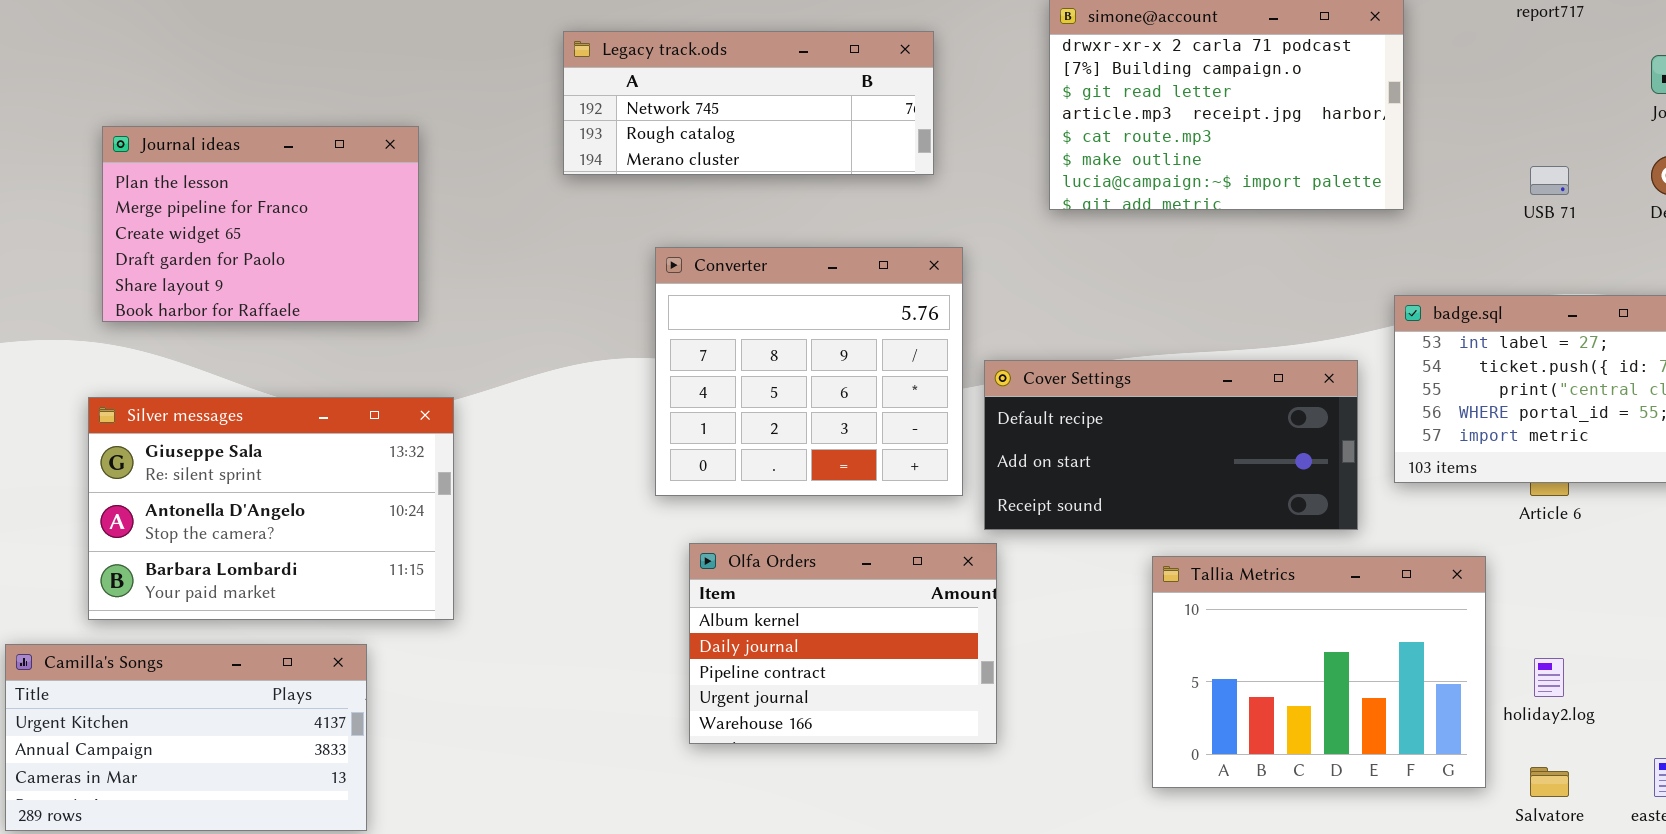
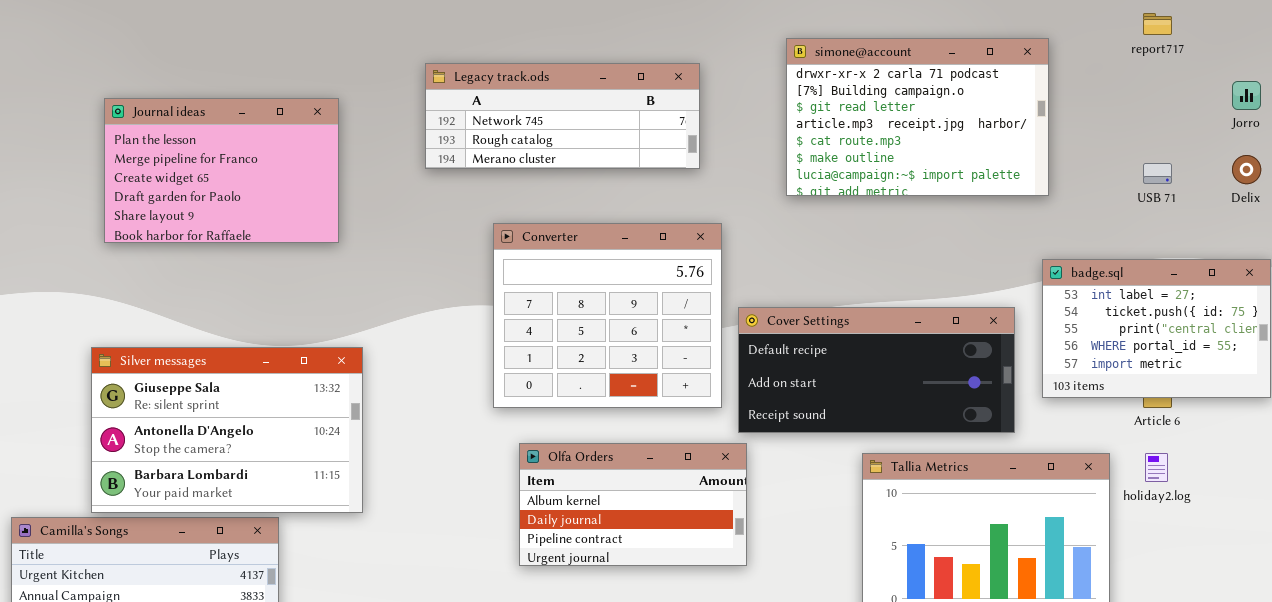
Journal ideas: [102,126,419,322] -> [104,98,339,243], moved
Silver messages: [88,397,454,620] -> [91,347,363,513], moved
Olfa Orders: [689,543,997,744] -> [519,443,747,566], resized
holiday2.log: [1534,658,1564,697] -> [1145,453,1168,482], moved

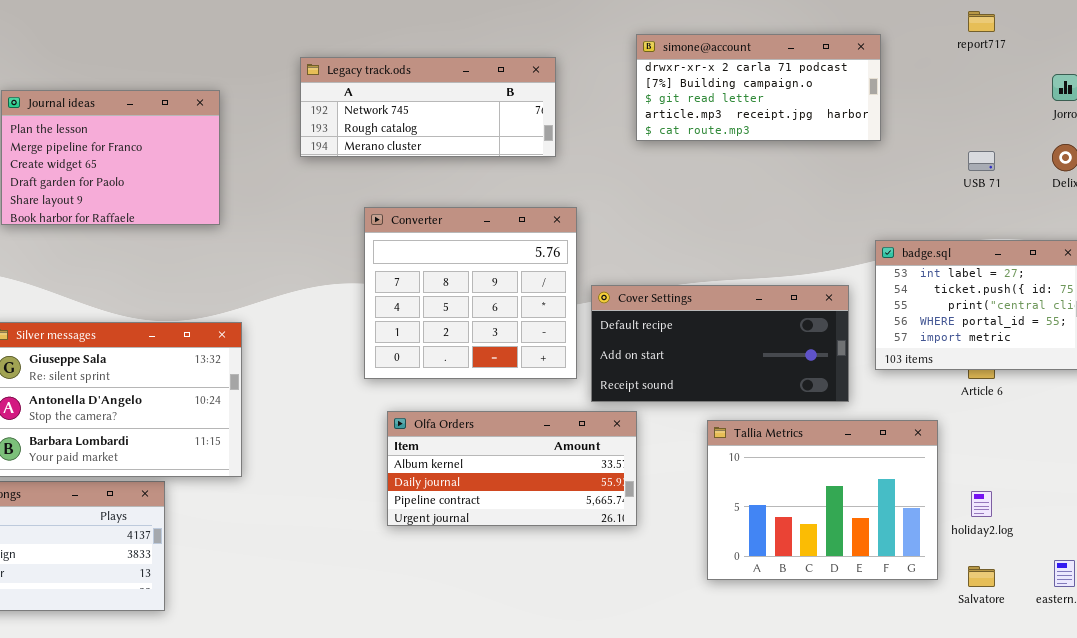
simone@account: [786,38,1049,196] -> [636,34,881,141], resized
Olfa Orders: [519,443,747,566] -> [387,411,637,526], resized
holiday2.log: [1145,453,1168,482] -> [971,491,992,517], moved

